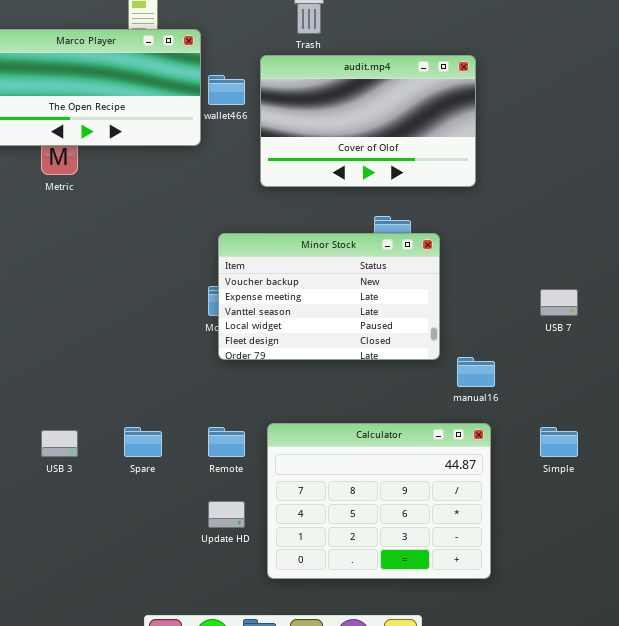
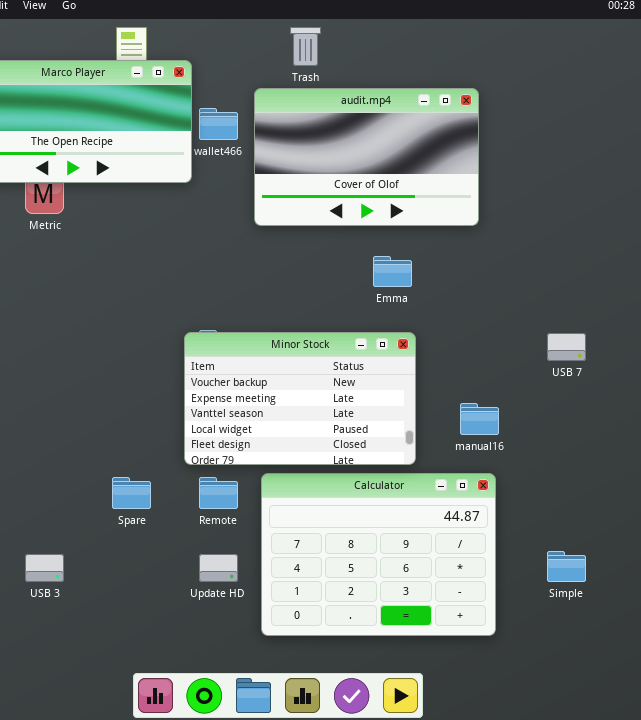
Minor Stock: [218,233,440,360] -> [184,332,416,465], moved
Simple: [540,427,578,457] -> [547,551,586,582], moved
USB 3: [41,430,78,457] -> [25,554,64,582], moved

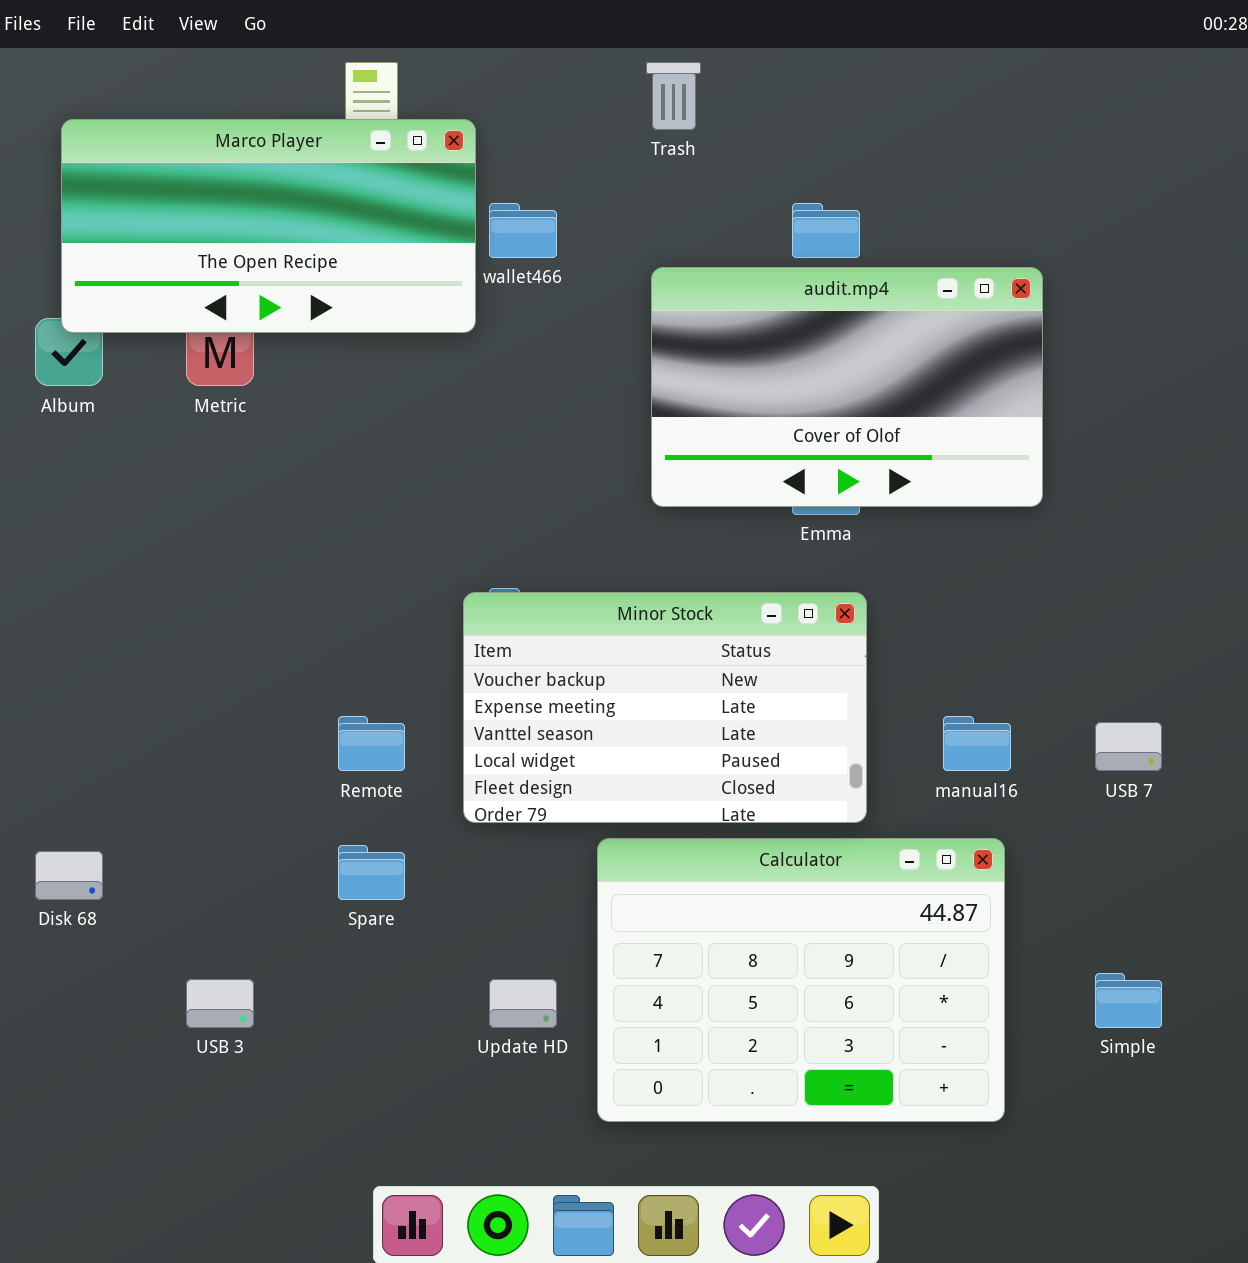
audit.mp4: [254,88,479,226] -> [651,267,1043,507], moved
USB 7: [547,333,586,361] -> [1095,722,1162,771], moved
Remote: [199,477,238,509] -> [338,716,405,771], moved

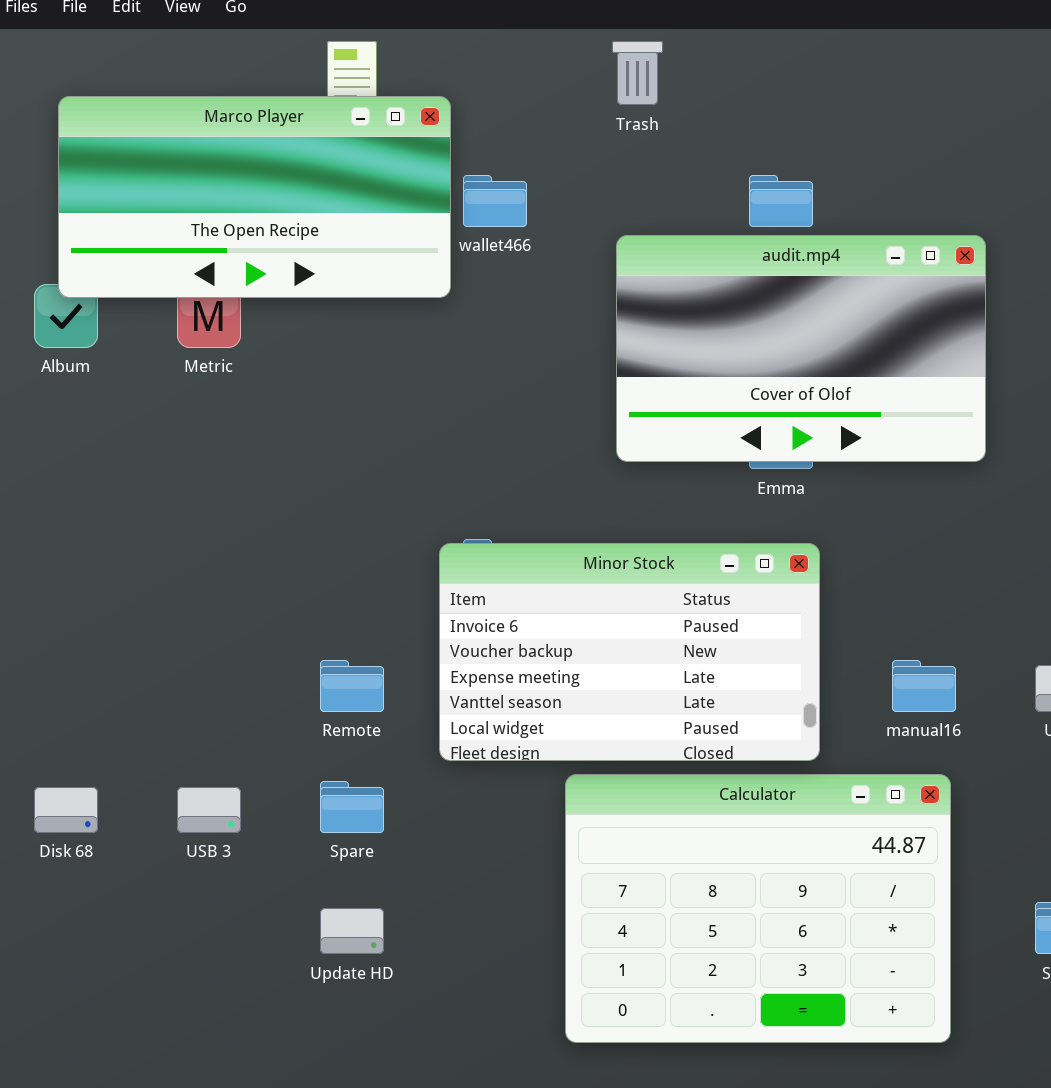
Minor Stock: [463,592,867,823] -> [439,543,820,761], scrolled up 1 row
USB 3: [186,979,254,1028] -> [177,787,241,833], moved
Update HD: [489,979,557,1028] -> [320,908,384,954], moved

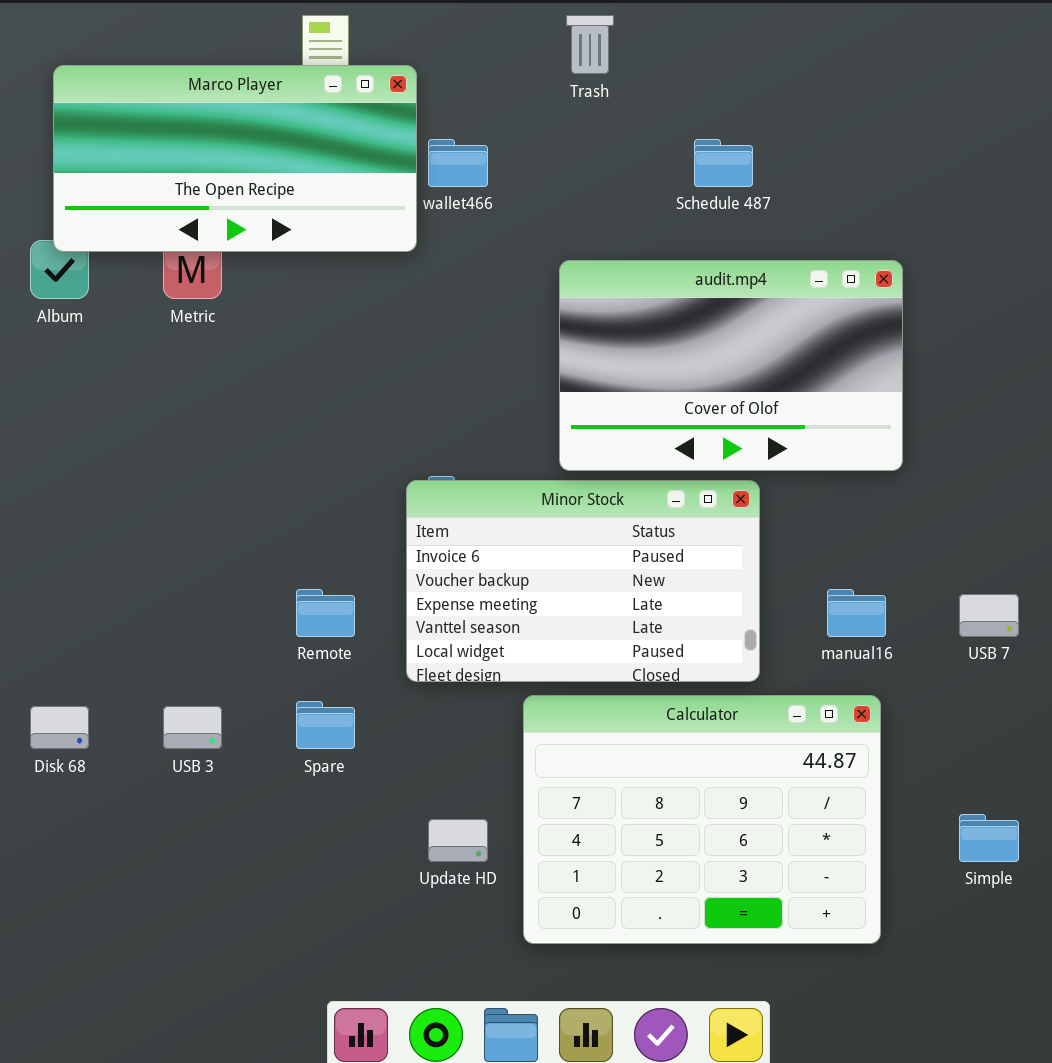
audit.mp4: [616,235,986,462] -> [559,260,903,471], moved
Update HD: [320,908,384,954] -> [428,819,488,862], moved

